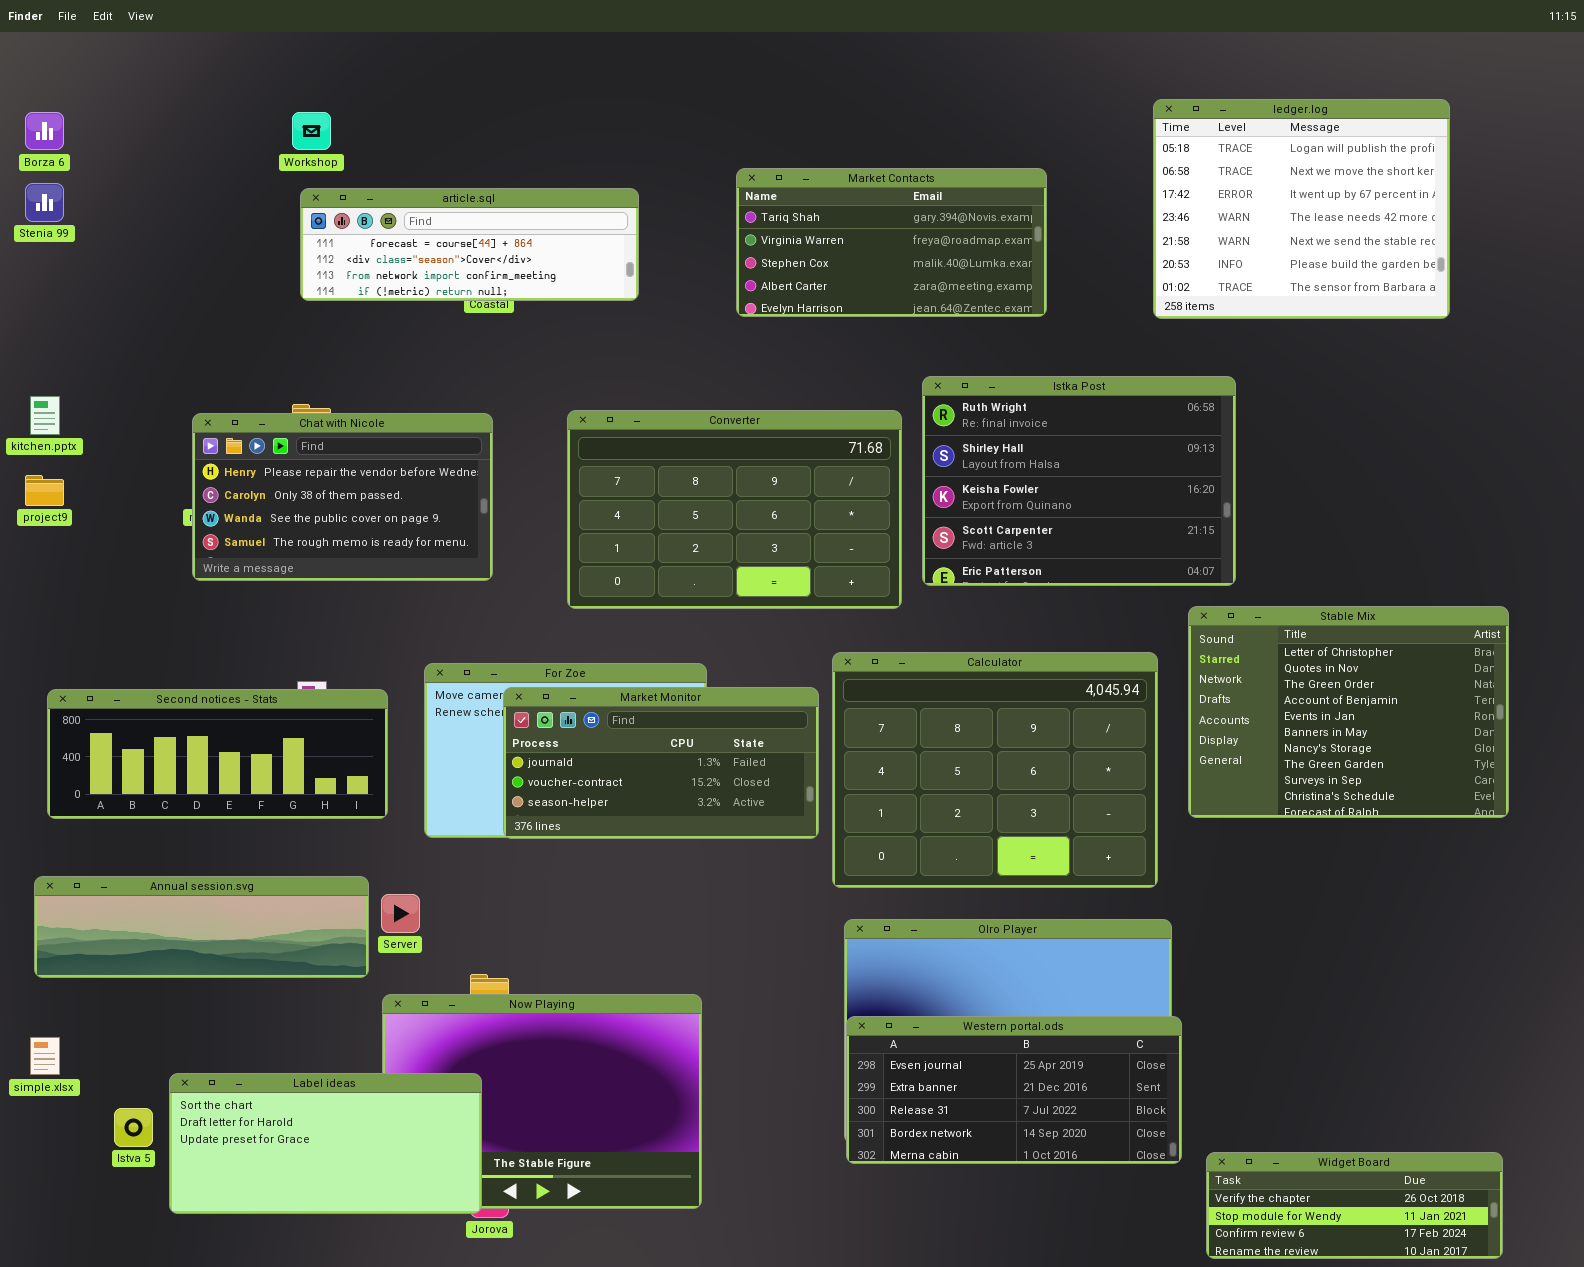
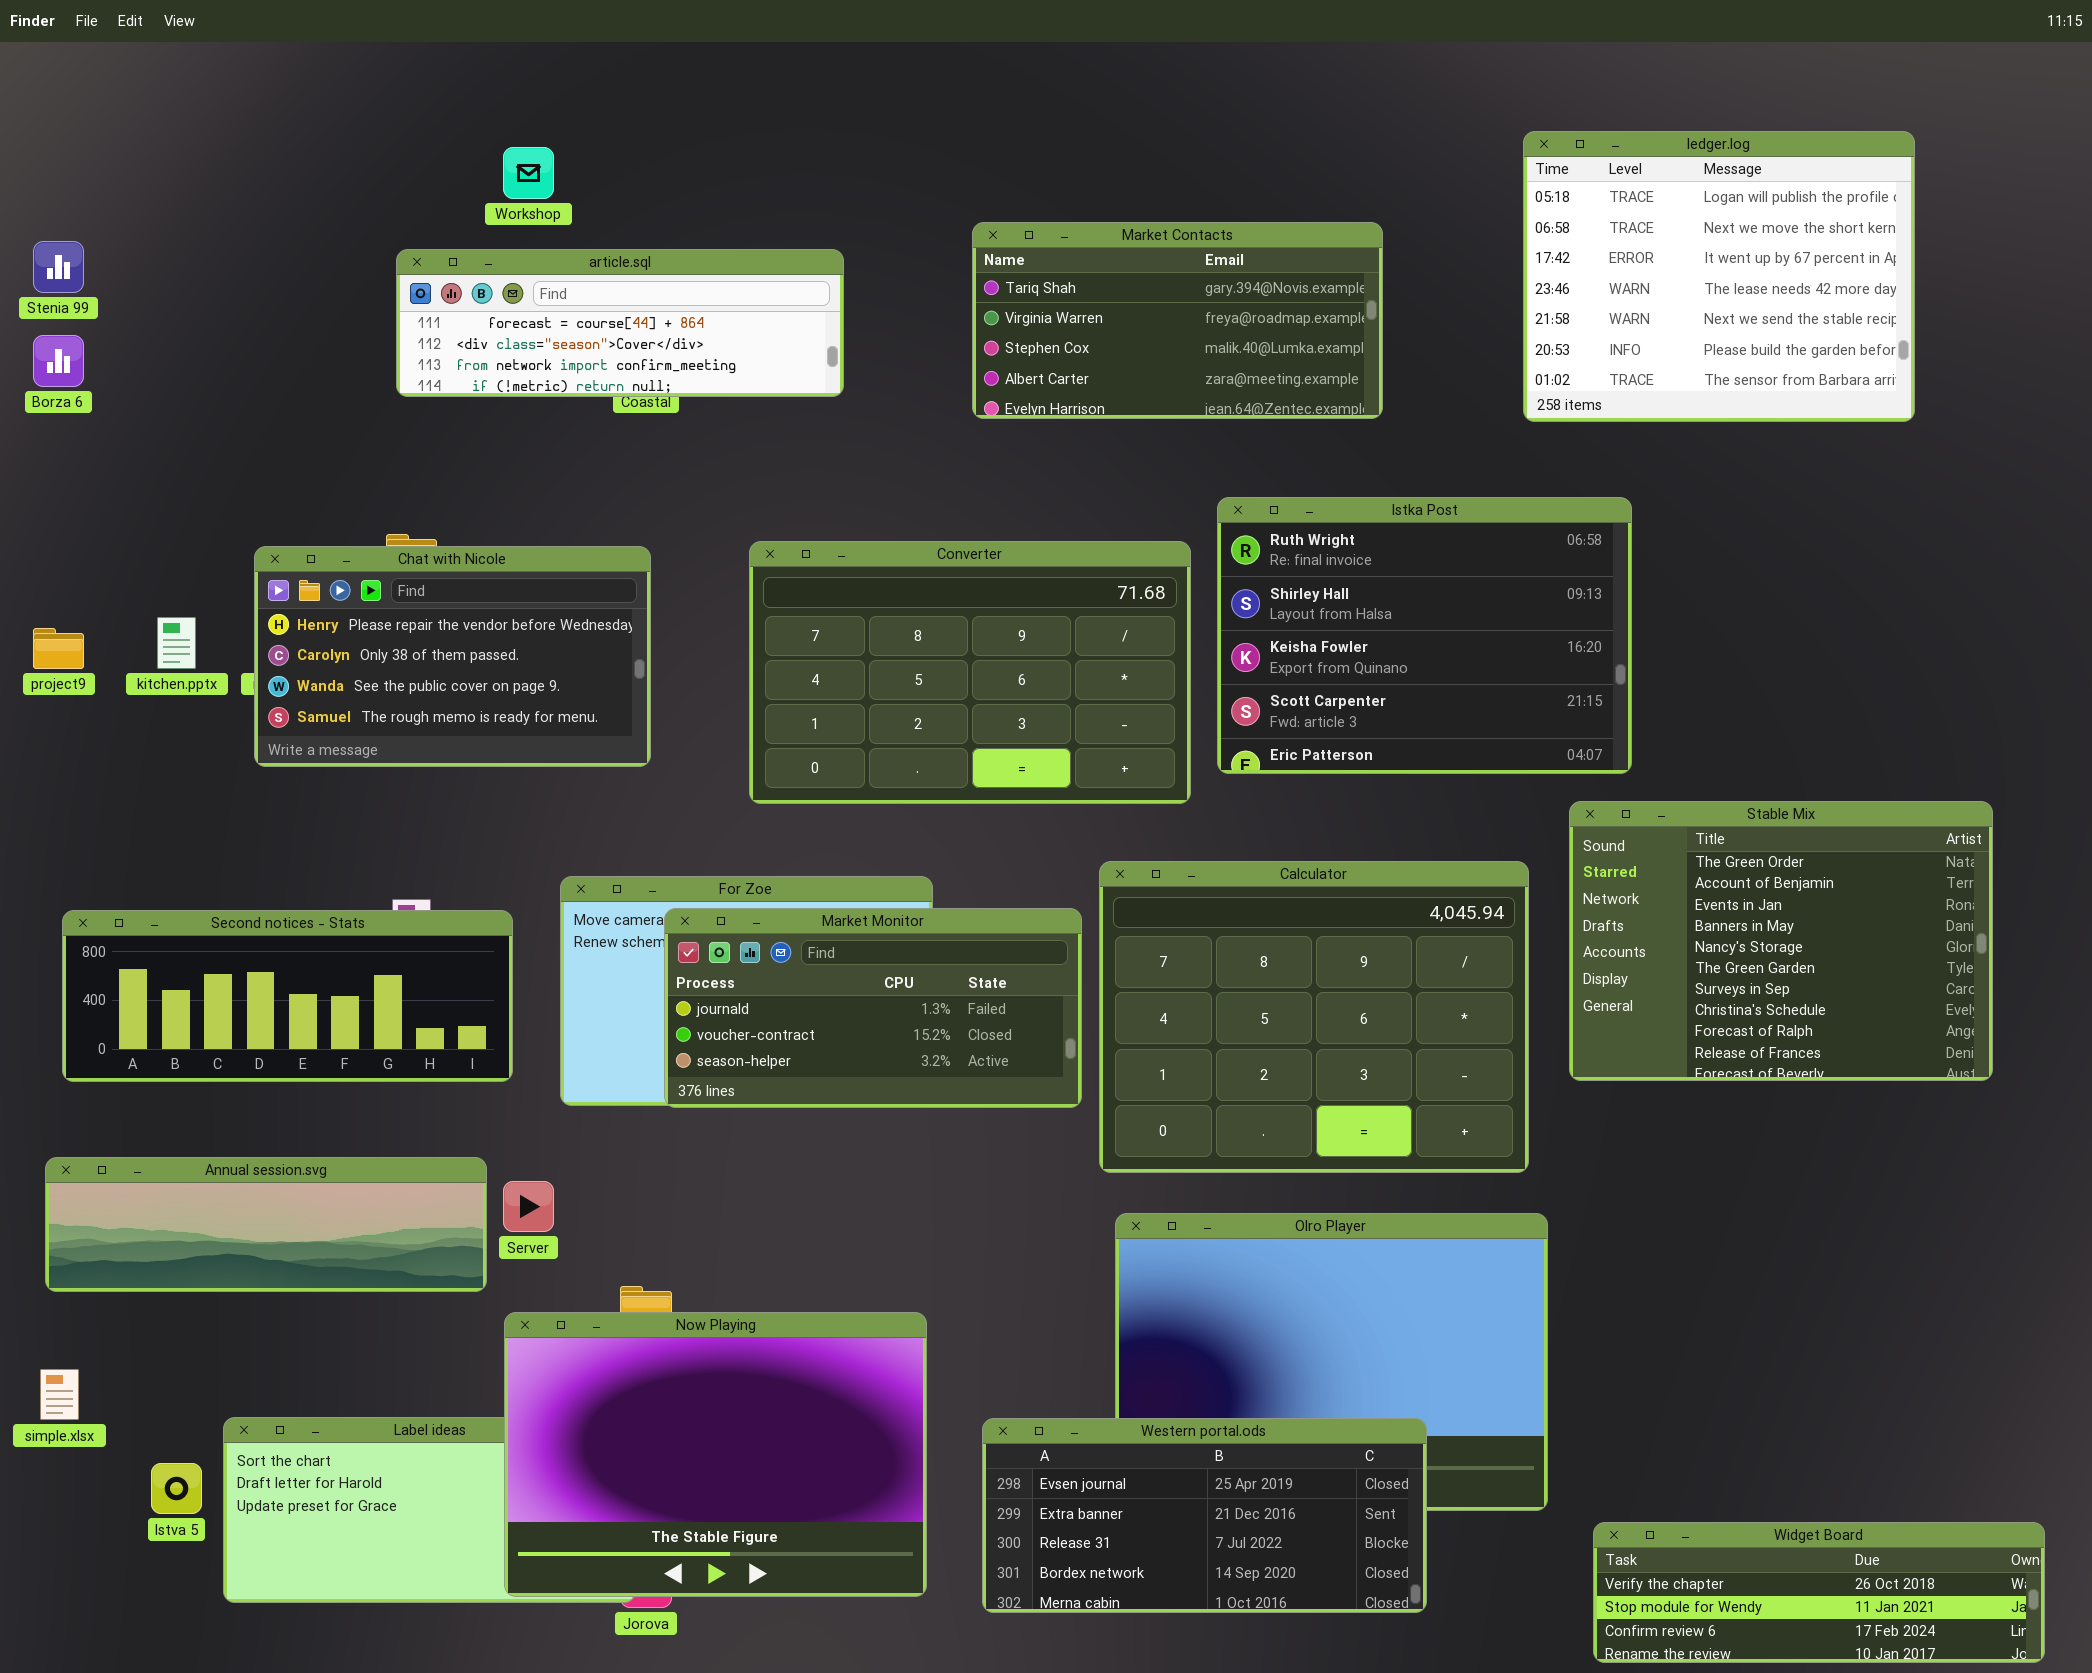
Borza 6: [25,112,64,150] -> [33,335,84,387], moved
Workshop: [292,112,331,150] -> [503,147,554,199], moved
kitchen.pptx: [30,396,60,435] -> [157,617,196,669], moved
Stable Mix: [1188,606,1509,818] -> [1569,801,1993,1081], scrolled down 2 rows
Now Playing: [382,994,702,1209] -> [504,1312,927,1597], raised
Western portal.ods: [846,1016,1182,1164] -> [982,1418,1427,1613], moved
Widget Board: [1206,1152,1503,1259] -> [1593,1522,2045,1663], resized

